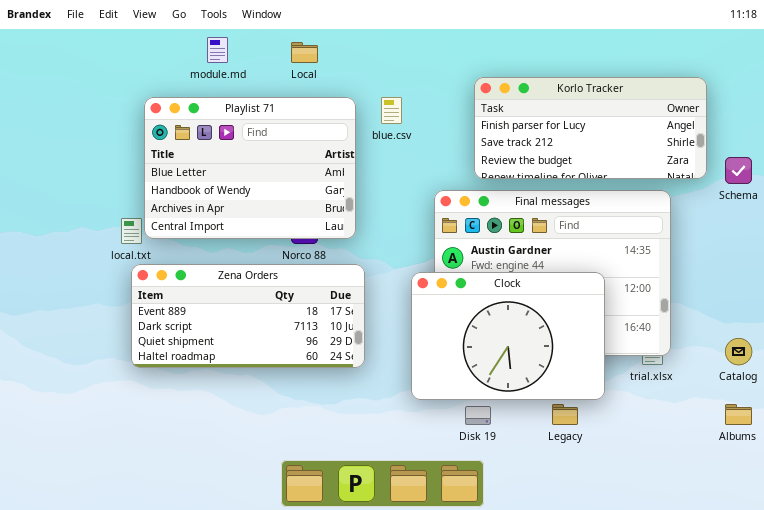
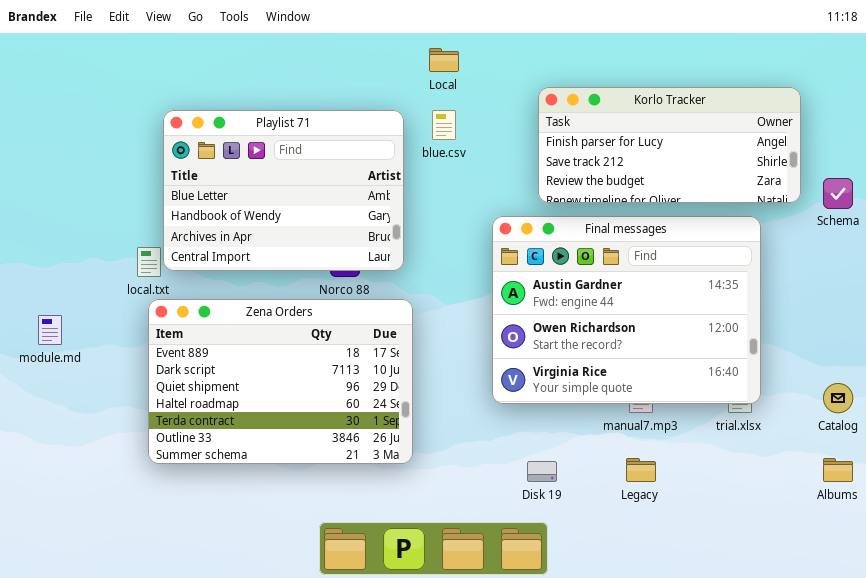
module.md: [207,37,228,63] -> [38,315,62,345], moved
Local: [291,42,318,63] -> [429,48,459,72], moved
Zena Orders: [131,264,365,368] -> [148,299,413,464], resized
Clock: [411,272,605,400] -> none, closed

